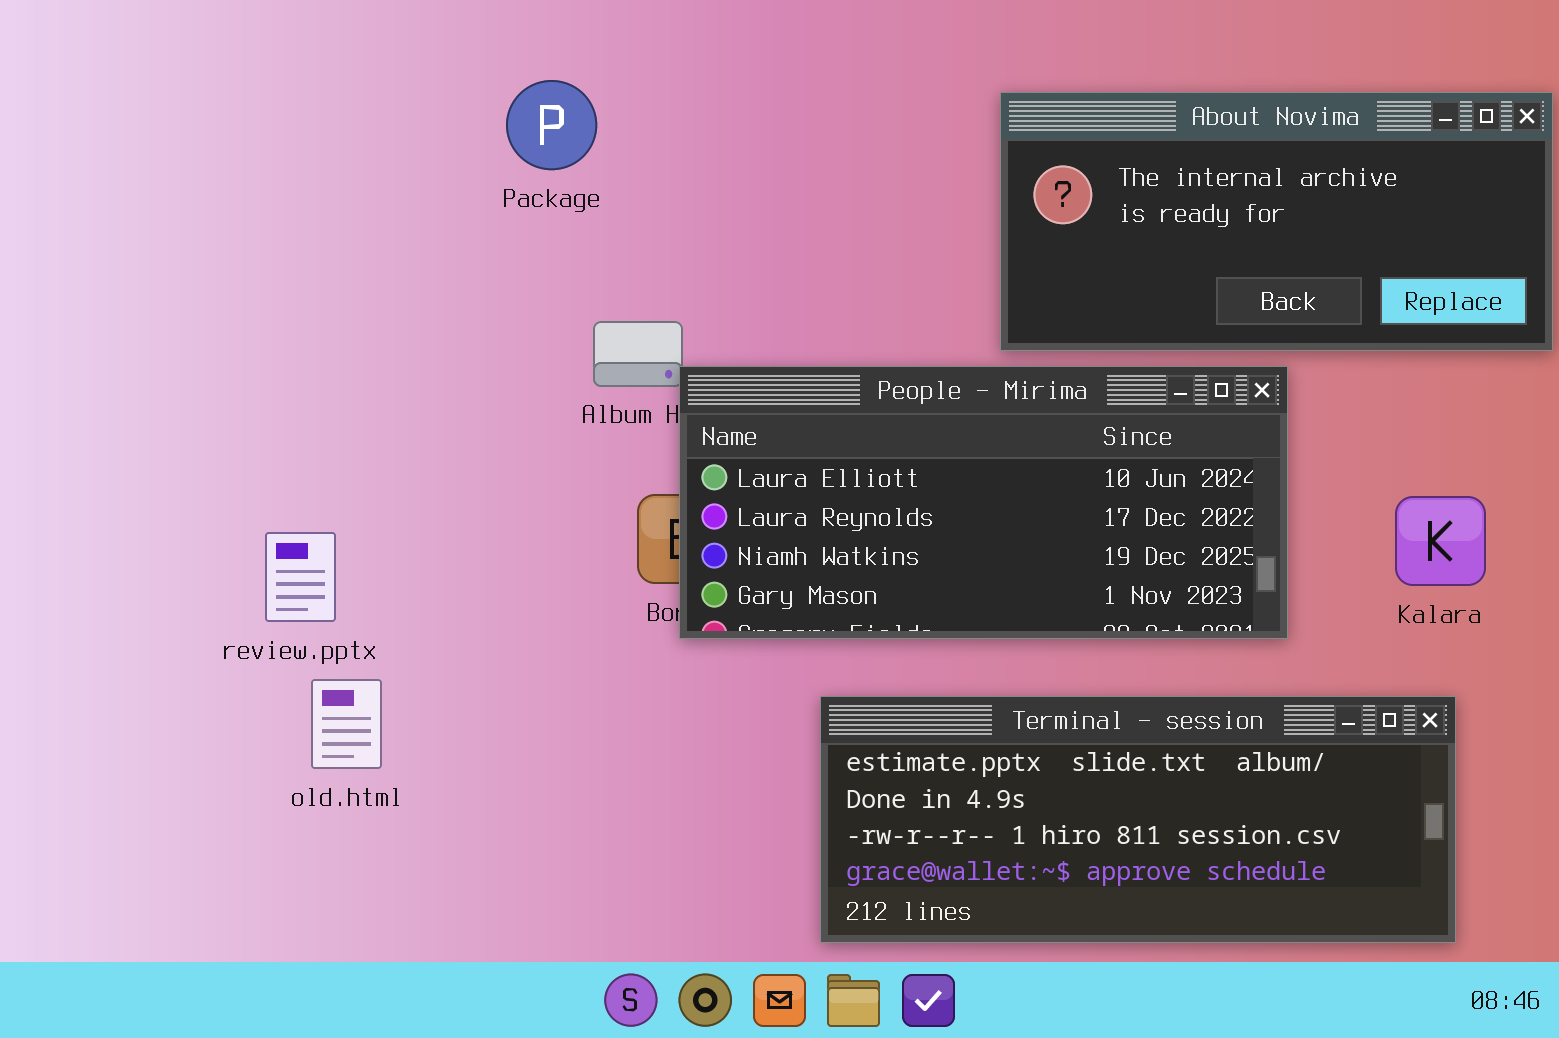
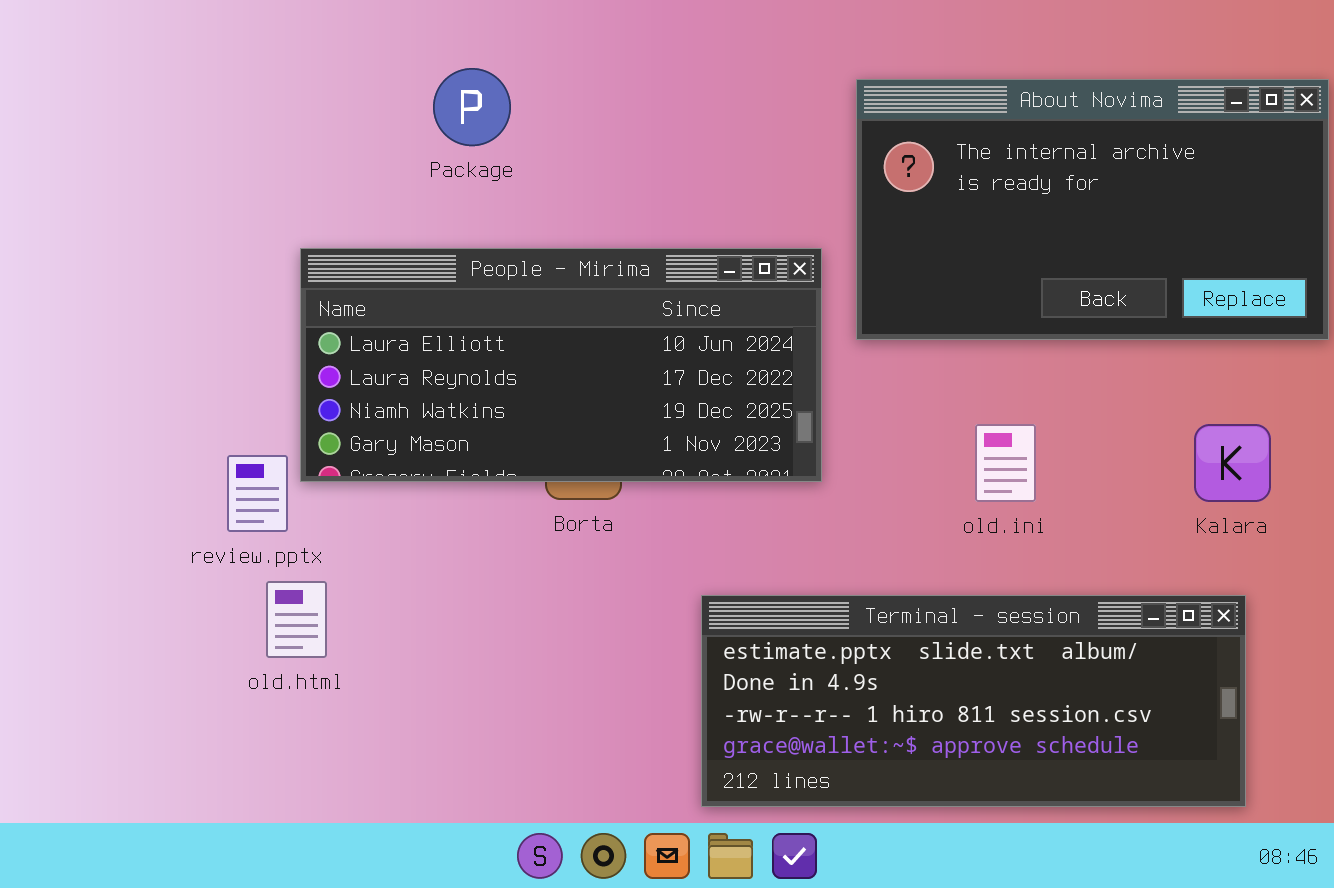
About Novima: [1000,92,1553,351] -> [856,79,1329,340], resized
People - Mirima: [679,366,1288,639] -> [300,248,822,482], moved

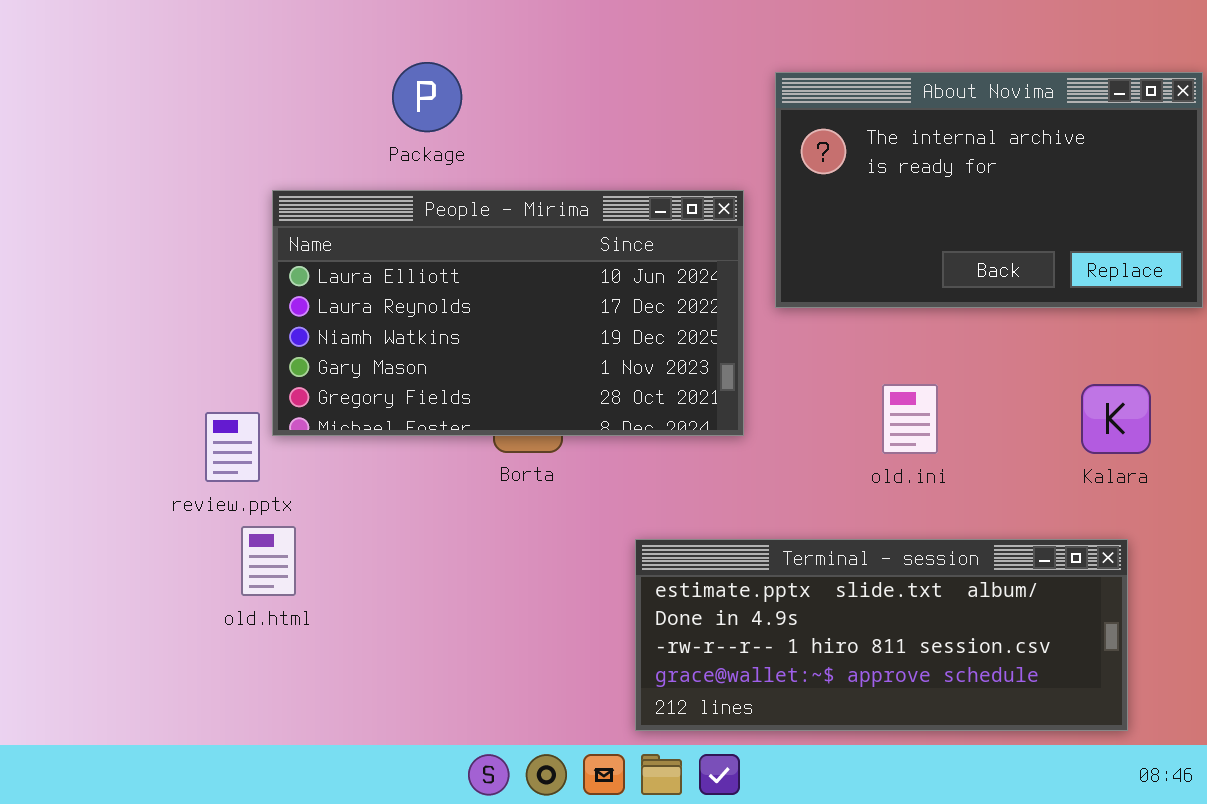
People - Mirima: [300,248,822,482] -> [272,190,744,436], resized

